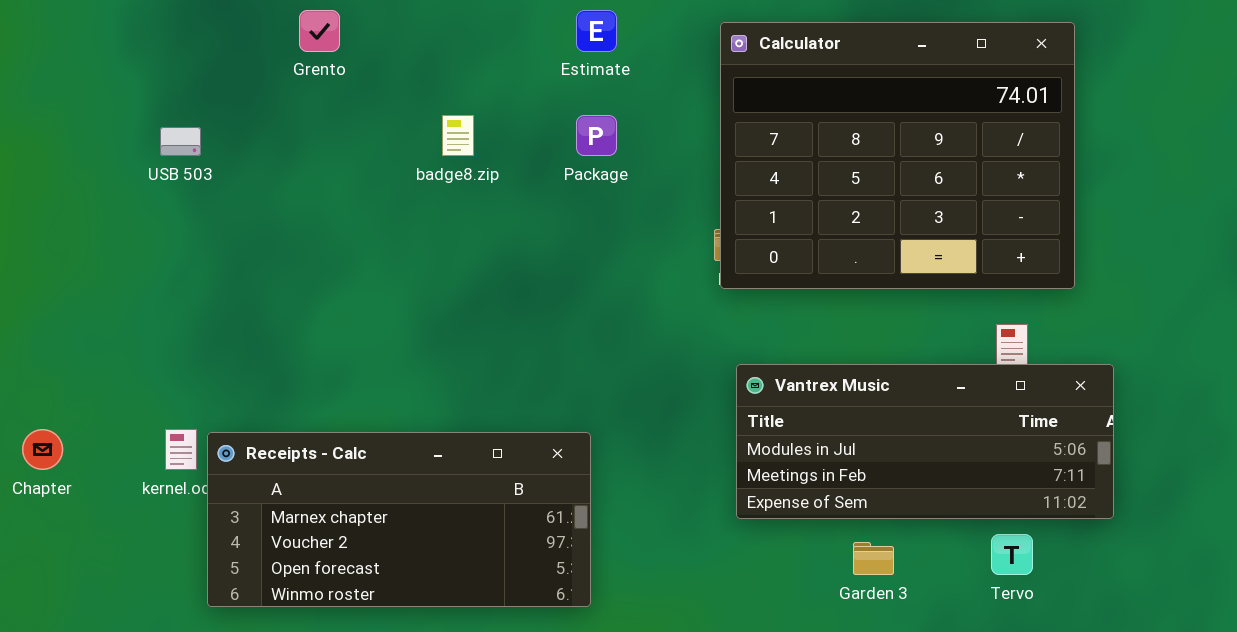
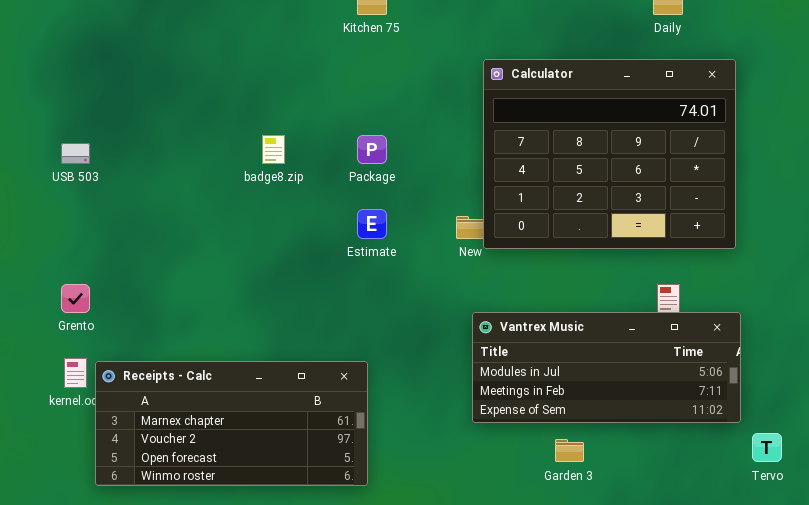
Grento: [299,10,340,52] -> [61,284,90,313], moved
Estimate: [576,10,617,52] -> [357,209,387,239], moved
Calculator: [720,22,1075,289] -> [483,59,736,249], moved
Tervo: [991,534,1033,575] -> [752,433,782,462], moved

